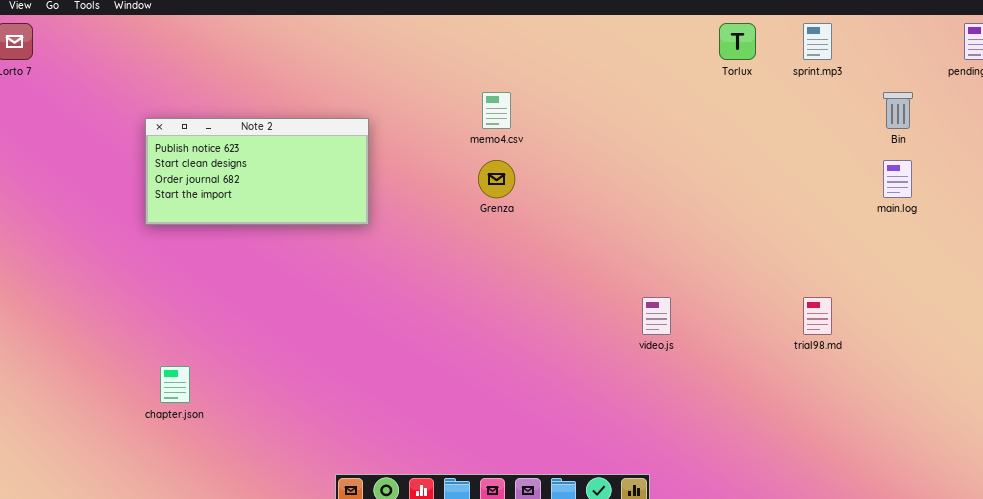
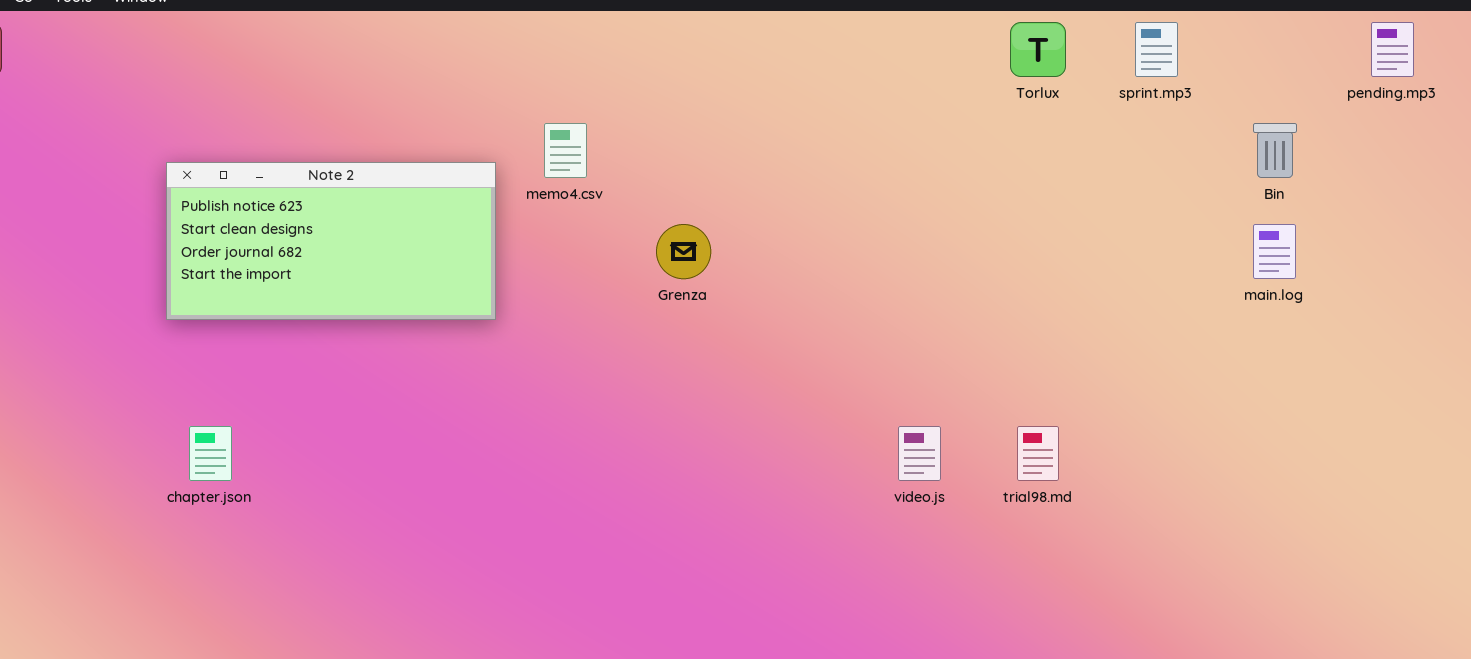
memo4.csv: [482,92,511,129] -> [544,123,587,178], moved
trial98.md: [803,297,832,335] -> [1017,426,1059,481], moved
chapter.json: [160,366,190,403] -> [189,426,232,481], moved

